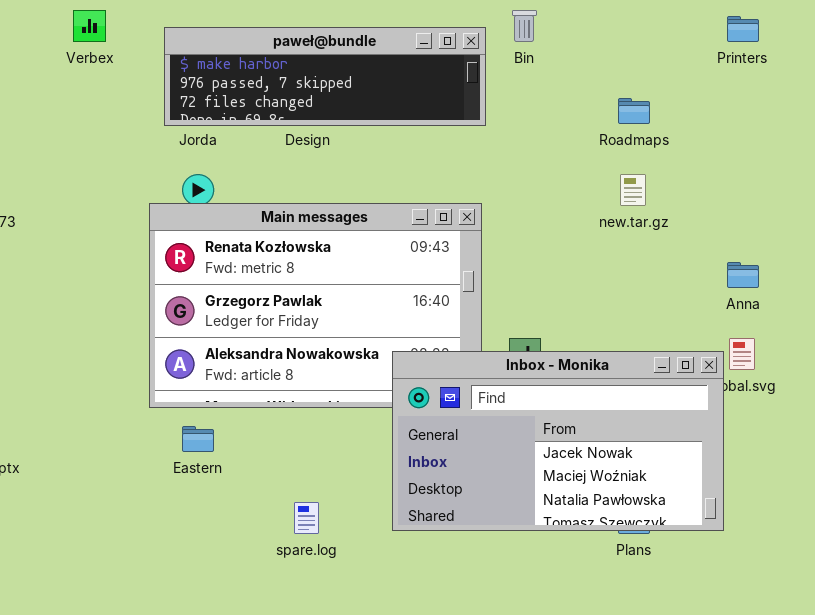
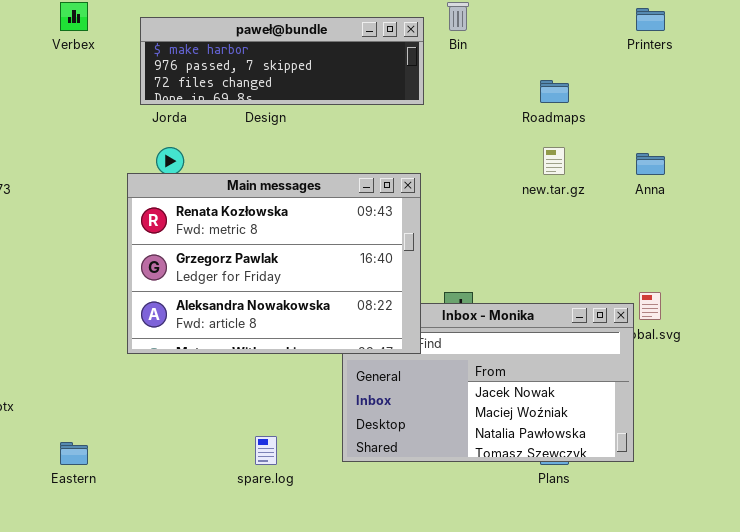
Main messages: [149,203,482,408] -> [127,173,421,354], raised
Anna: [727,262,759,288] -> [636,153,665,175], moved
Eastern: [182,426,214,452] -> [60,442,88,465], moved

